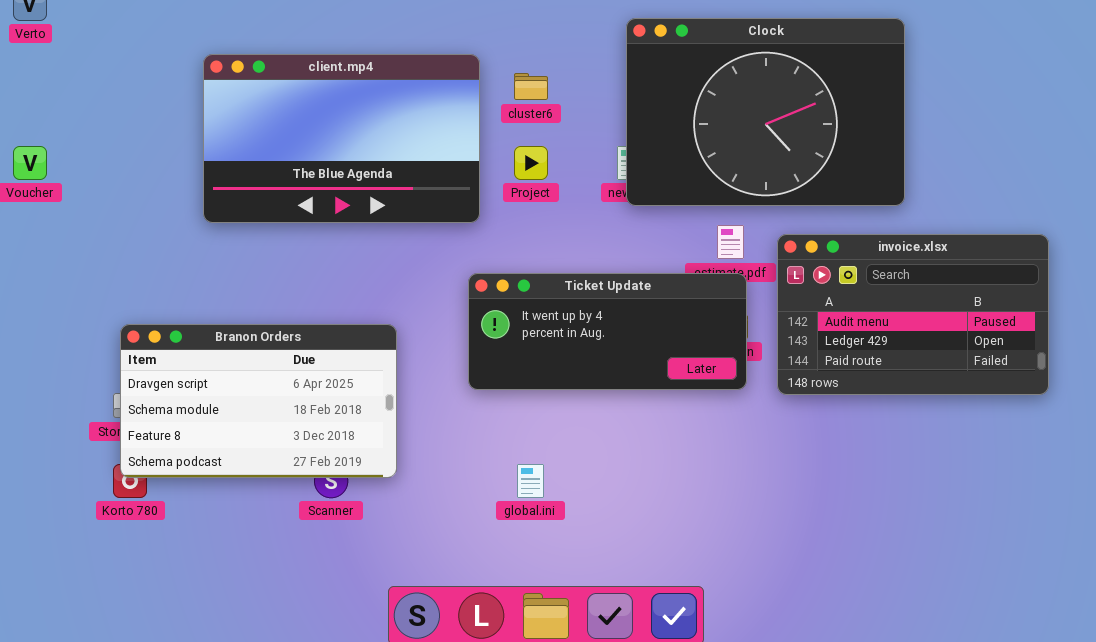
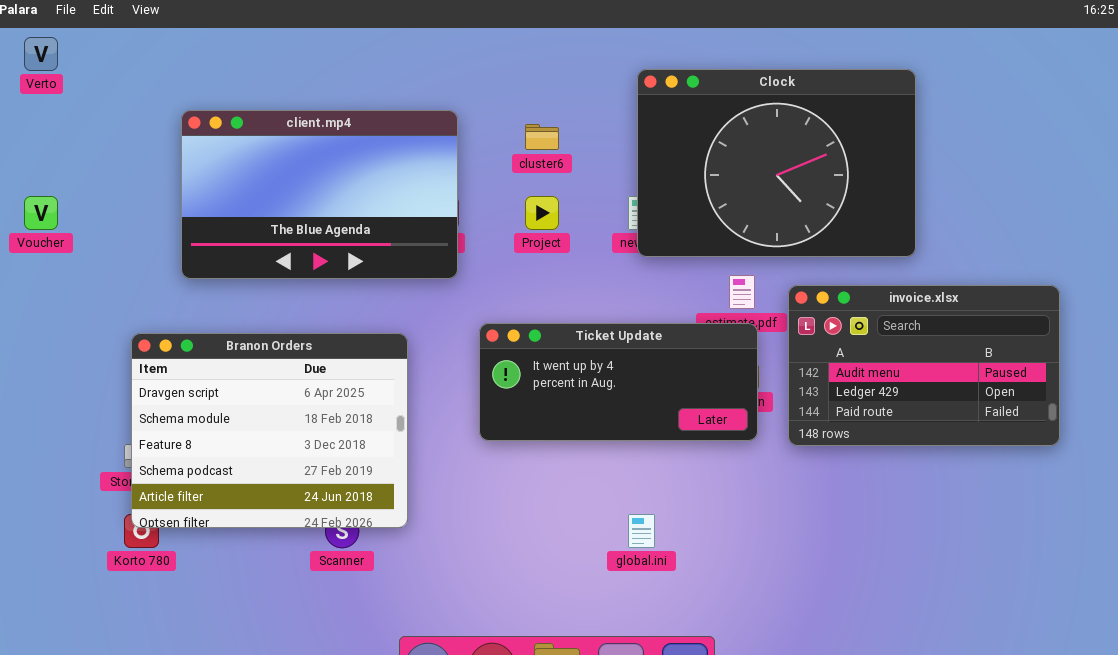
client.mp4: [203,54,480,223] -> [181,110,458,279], moved
Branon Orders: [120,324,397,478] -> [131,333,408,528], resized
global.ini: [517,464,544,498] -> [628,514,655,548], moved

